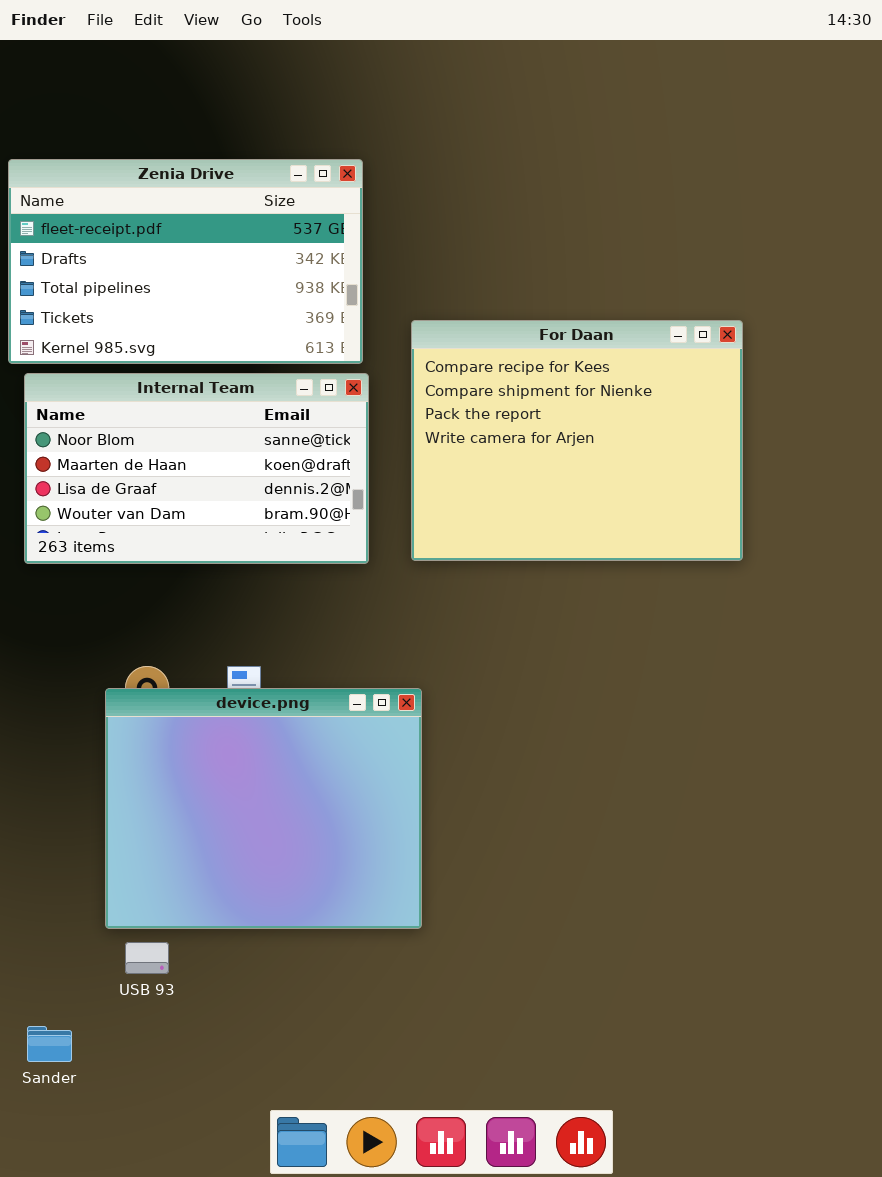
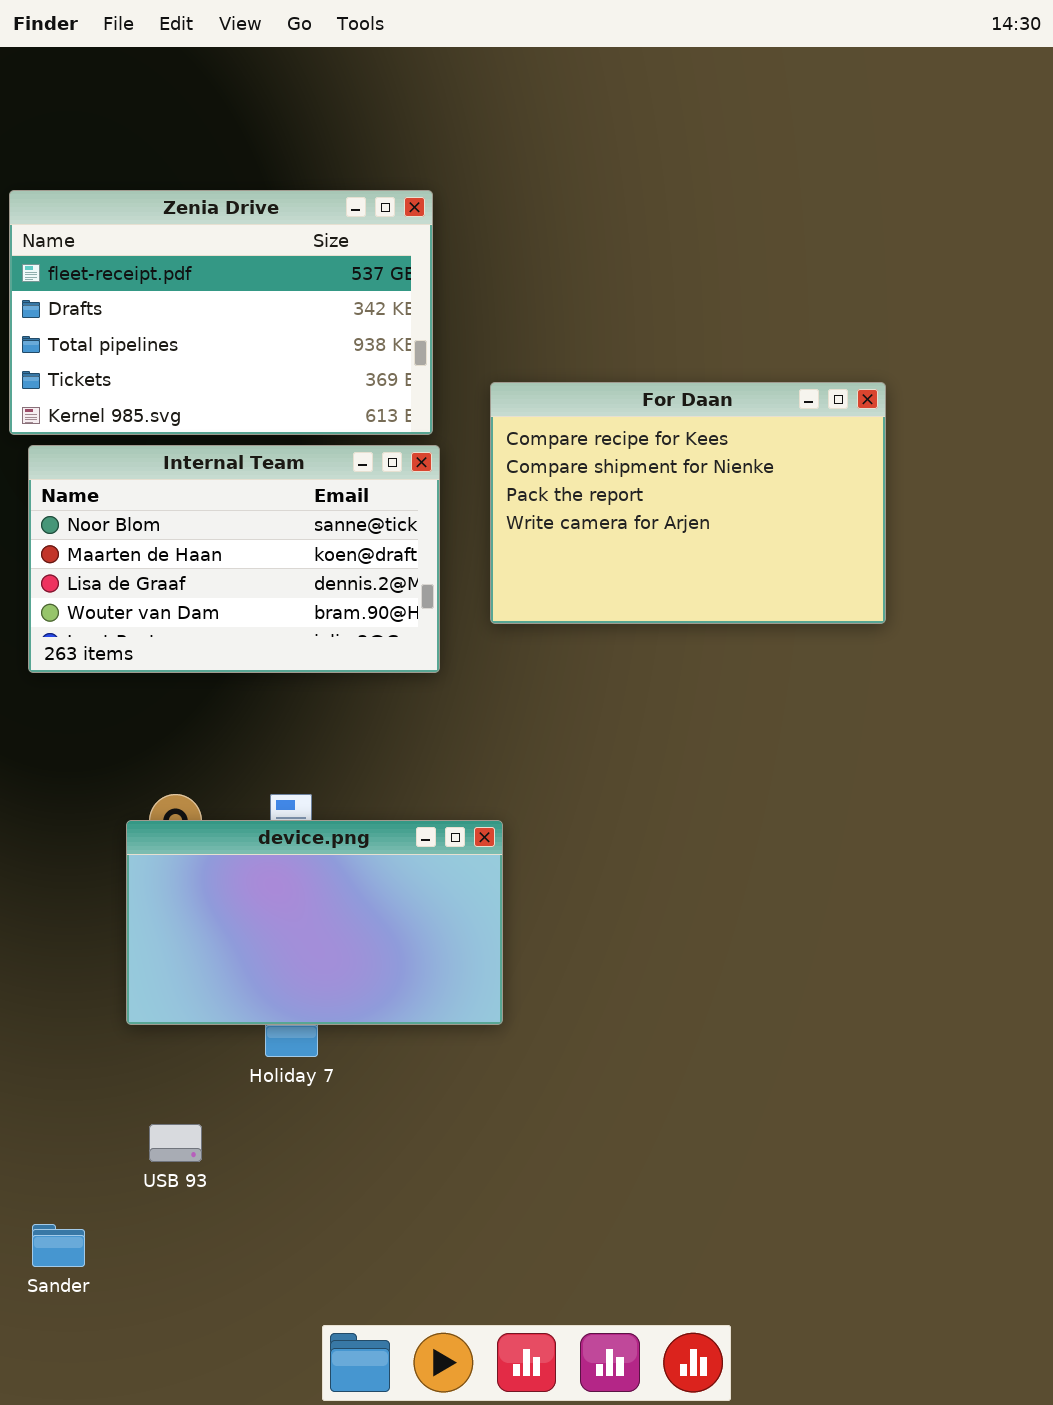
For Daan: [411,320,743,561] -> [490,382,886,624], resized
device.png: [105,688,422,929] -> [126,820,503,1025], resized

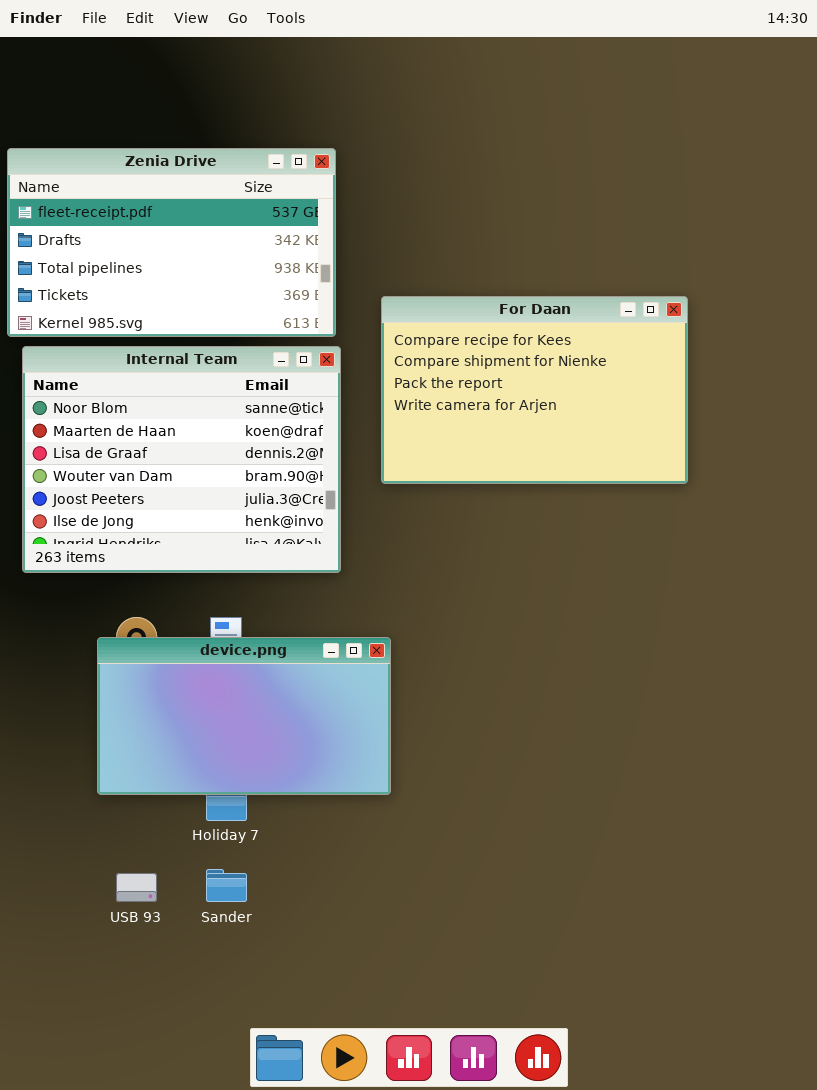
Internal Team: [28,445,440,673] -> [22,346,341,573], resized
Sander: [32,1224,85,1267] -> [206,869,247,902], moved

